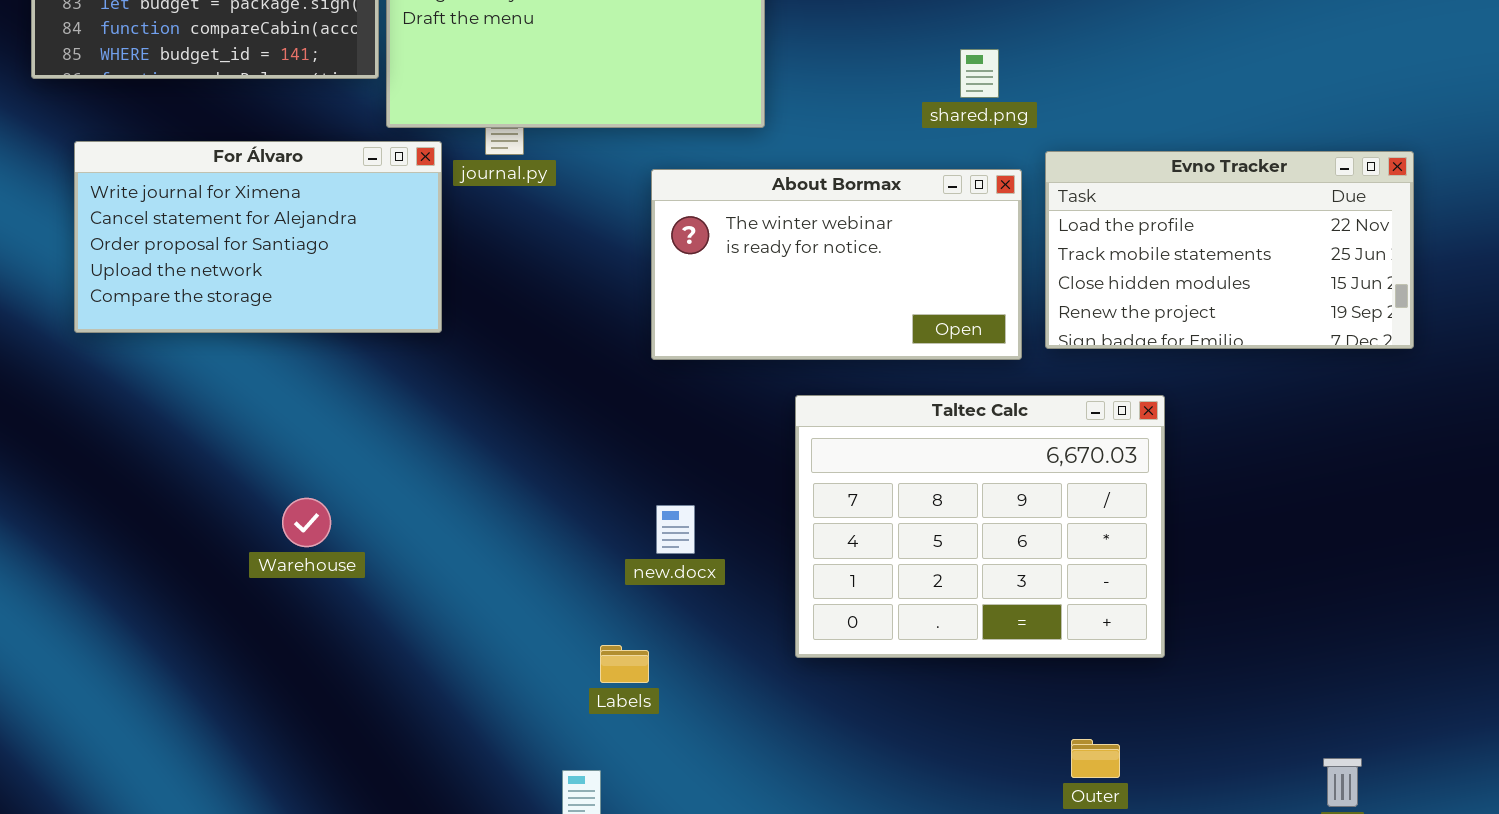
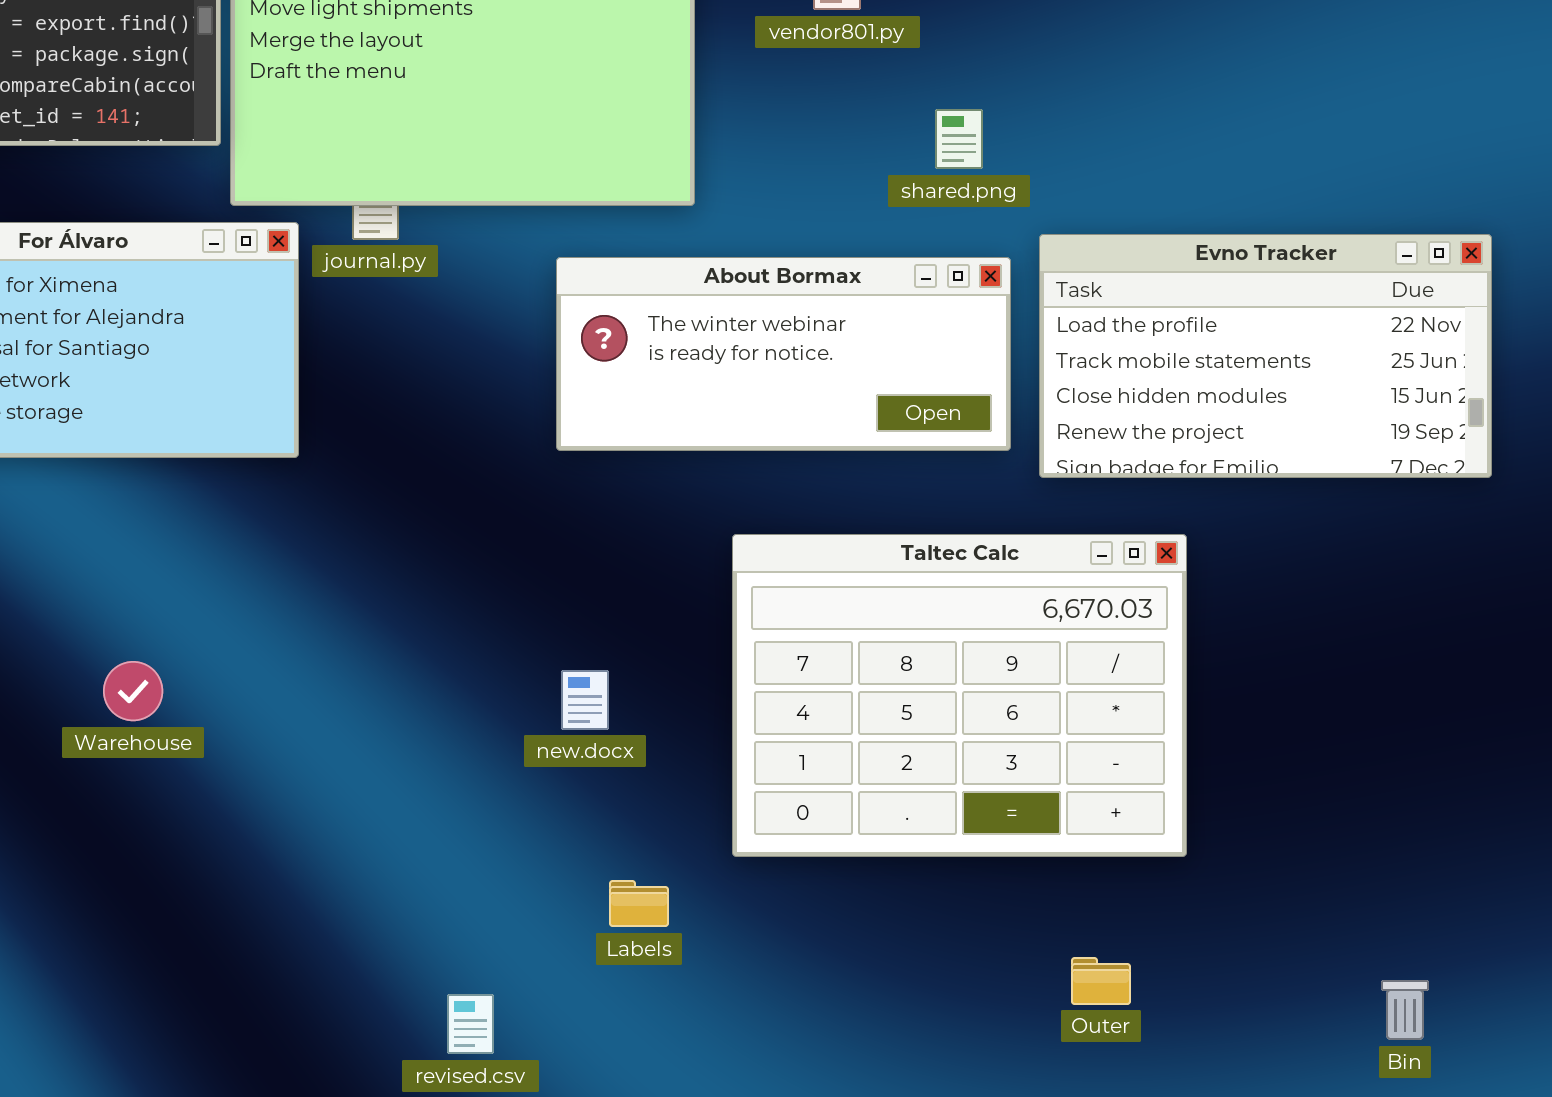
About Bormax: [651,169,1022,360] -> [556,257,1011,451], resized
Labels: [600,645,649,683] -> [609,880,669,927], moved

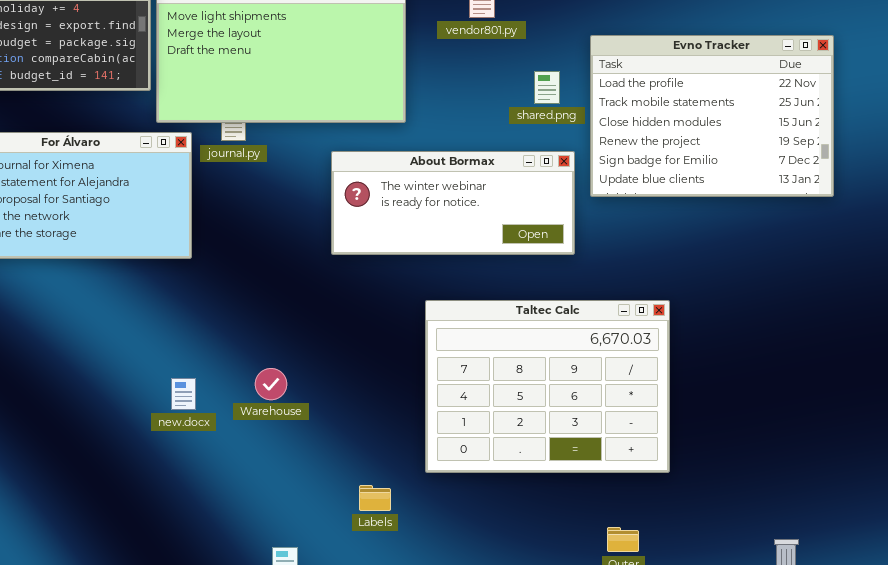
Evno Tracker: [1039,234,1492,478] -> [590,35,834,197], moved, resized
Warehouse: [103,661,163,721] -> [255,368,287,400], moved
new.docx: [561,670,609,730] -> [171,378,196,410], moved

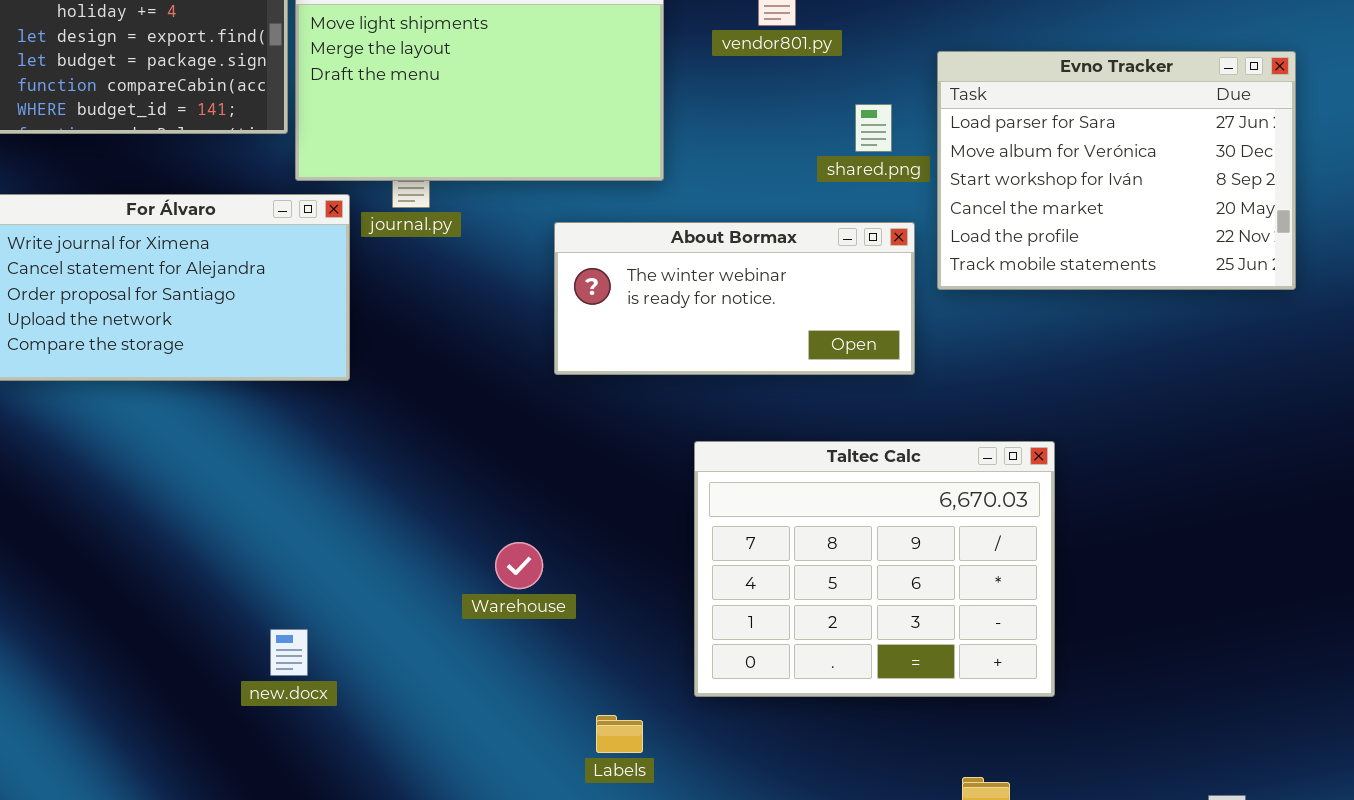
Evno Tracker: [590,35,834,197] -> [937,51,1296,290], scrolled up 4 rows
Warehouse: [255,368,287,400] -> [495,542,543,589], moved
new.docx: [171,378,196,410] -> [270,629,308,676], moved

